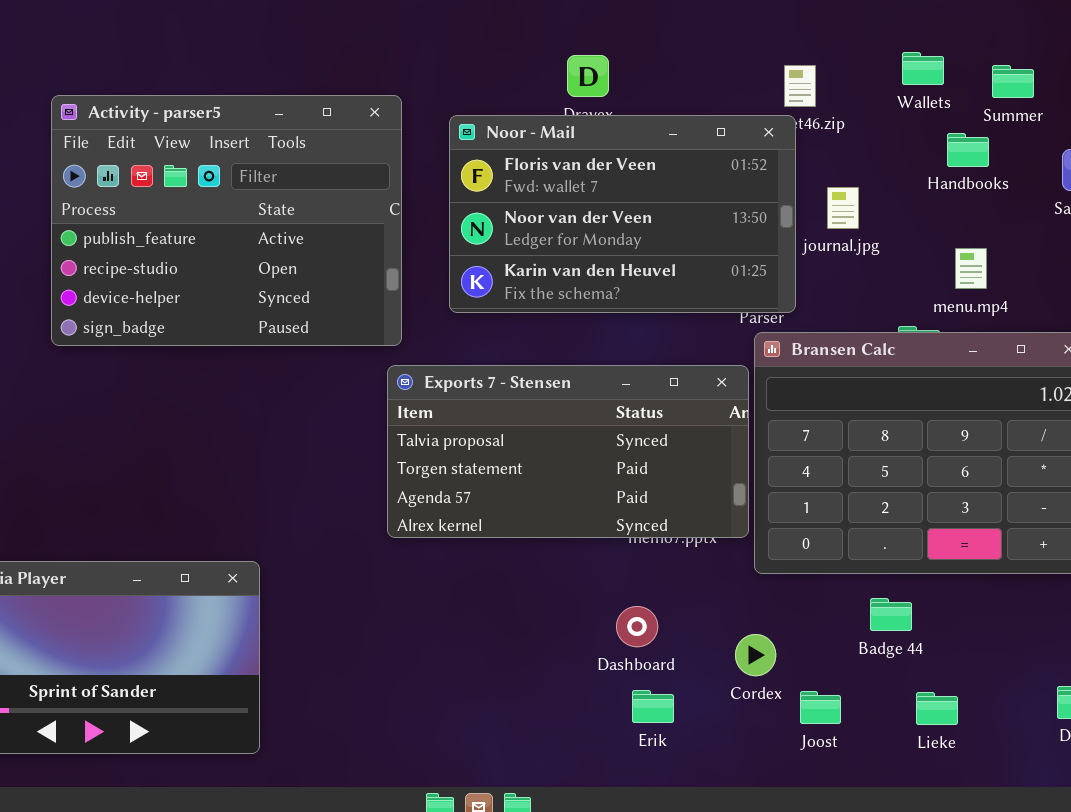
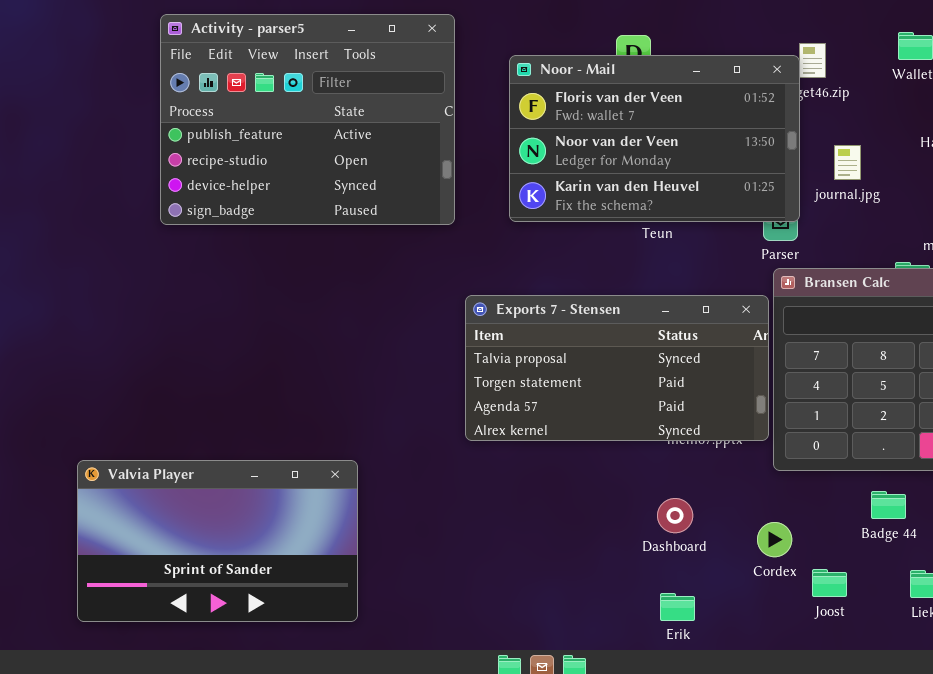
Activity - parser5: [51,95,402,346] -> [160,14,455,225], moved
Noor - Mail: [449,115,796,313] -> [509,55,800,222], moved
Erik: [632,690,674,723] -> [660,593,695,621], moved

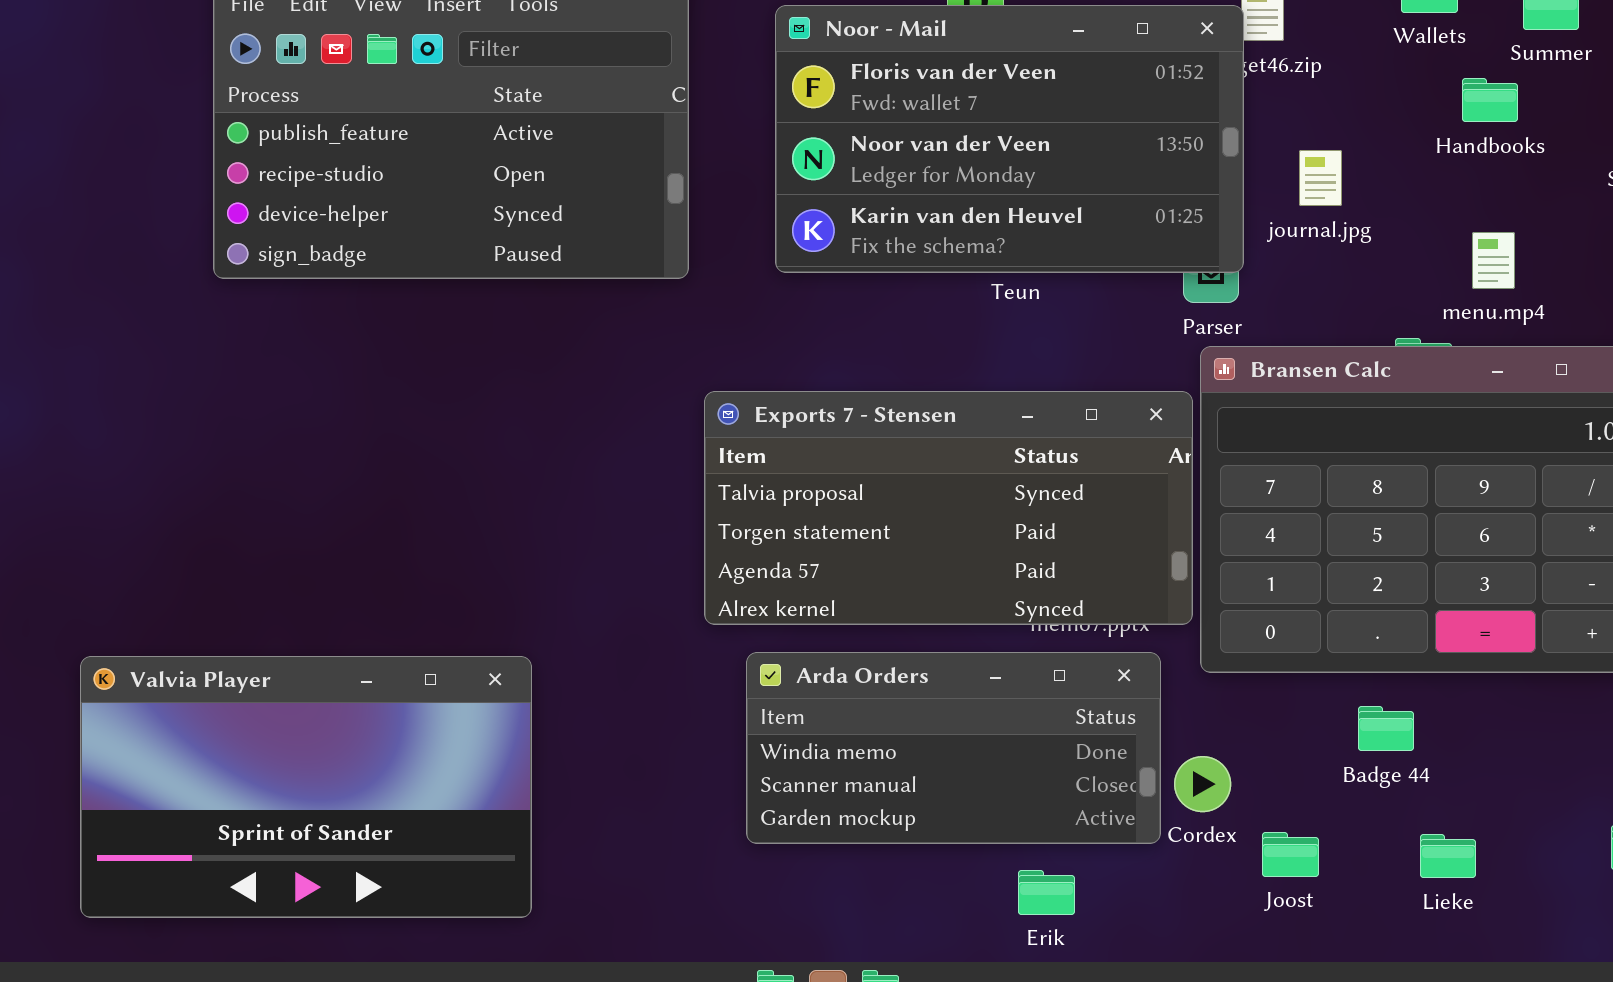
Arda Orders: none -> [746,652,1161,844], opened

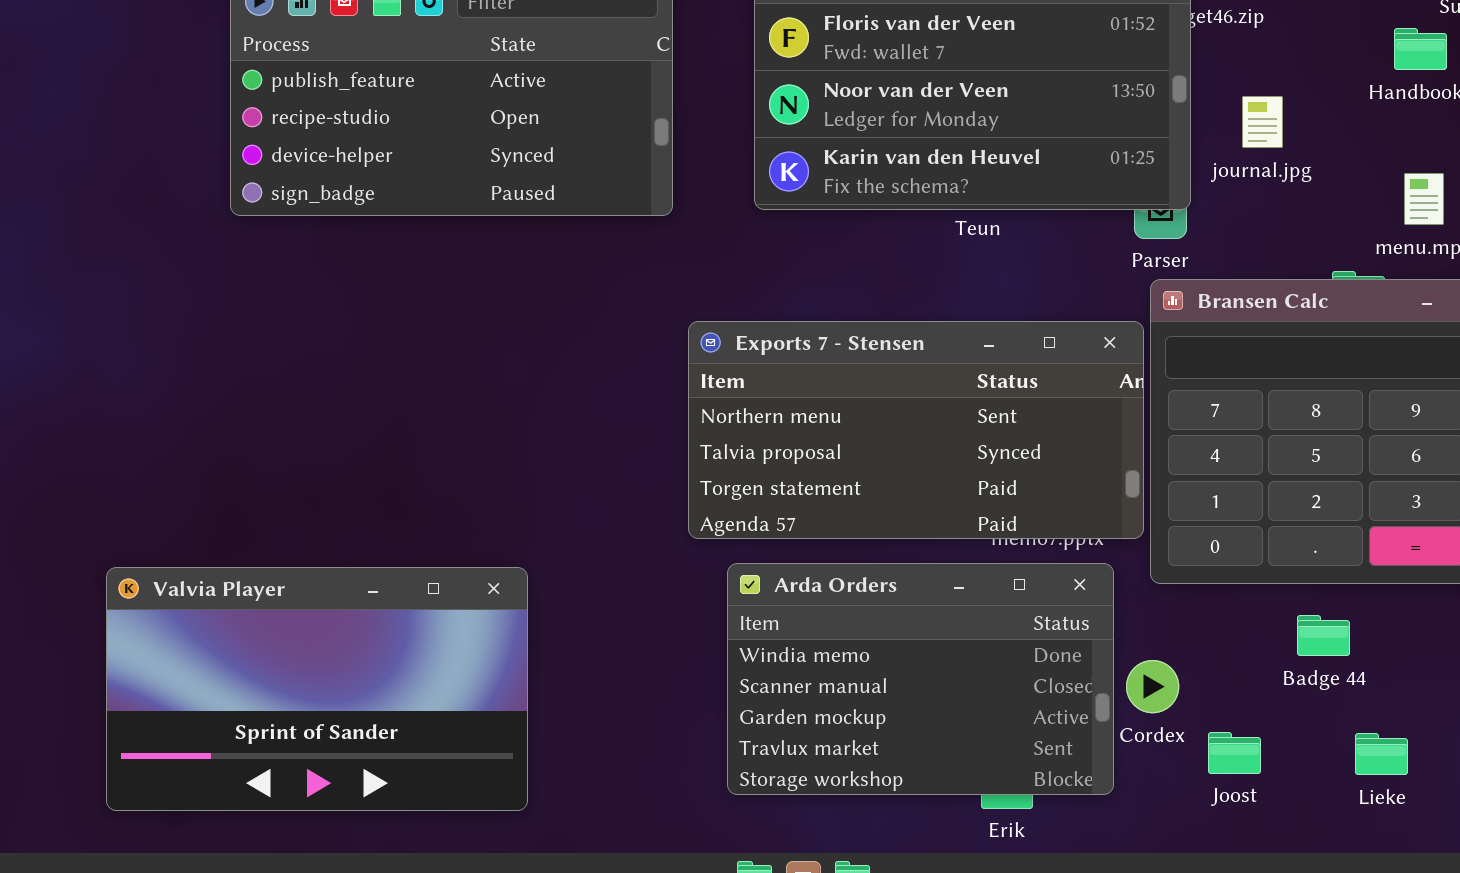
Exports 7 - Stensen: [704,391,1193,625] -> [688,321,1144,539], scrolled up 1 row
Arda Orders: [746,652,1161,844] -> [727,563,1114,795], resized

